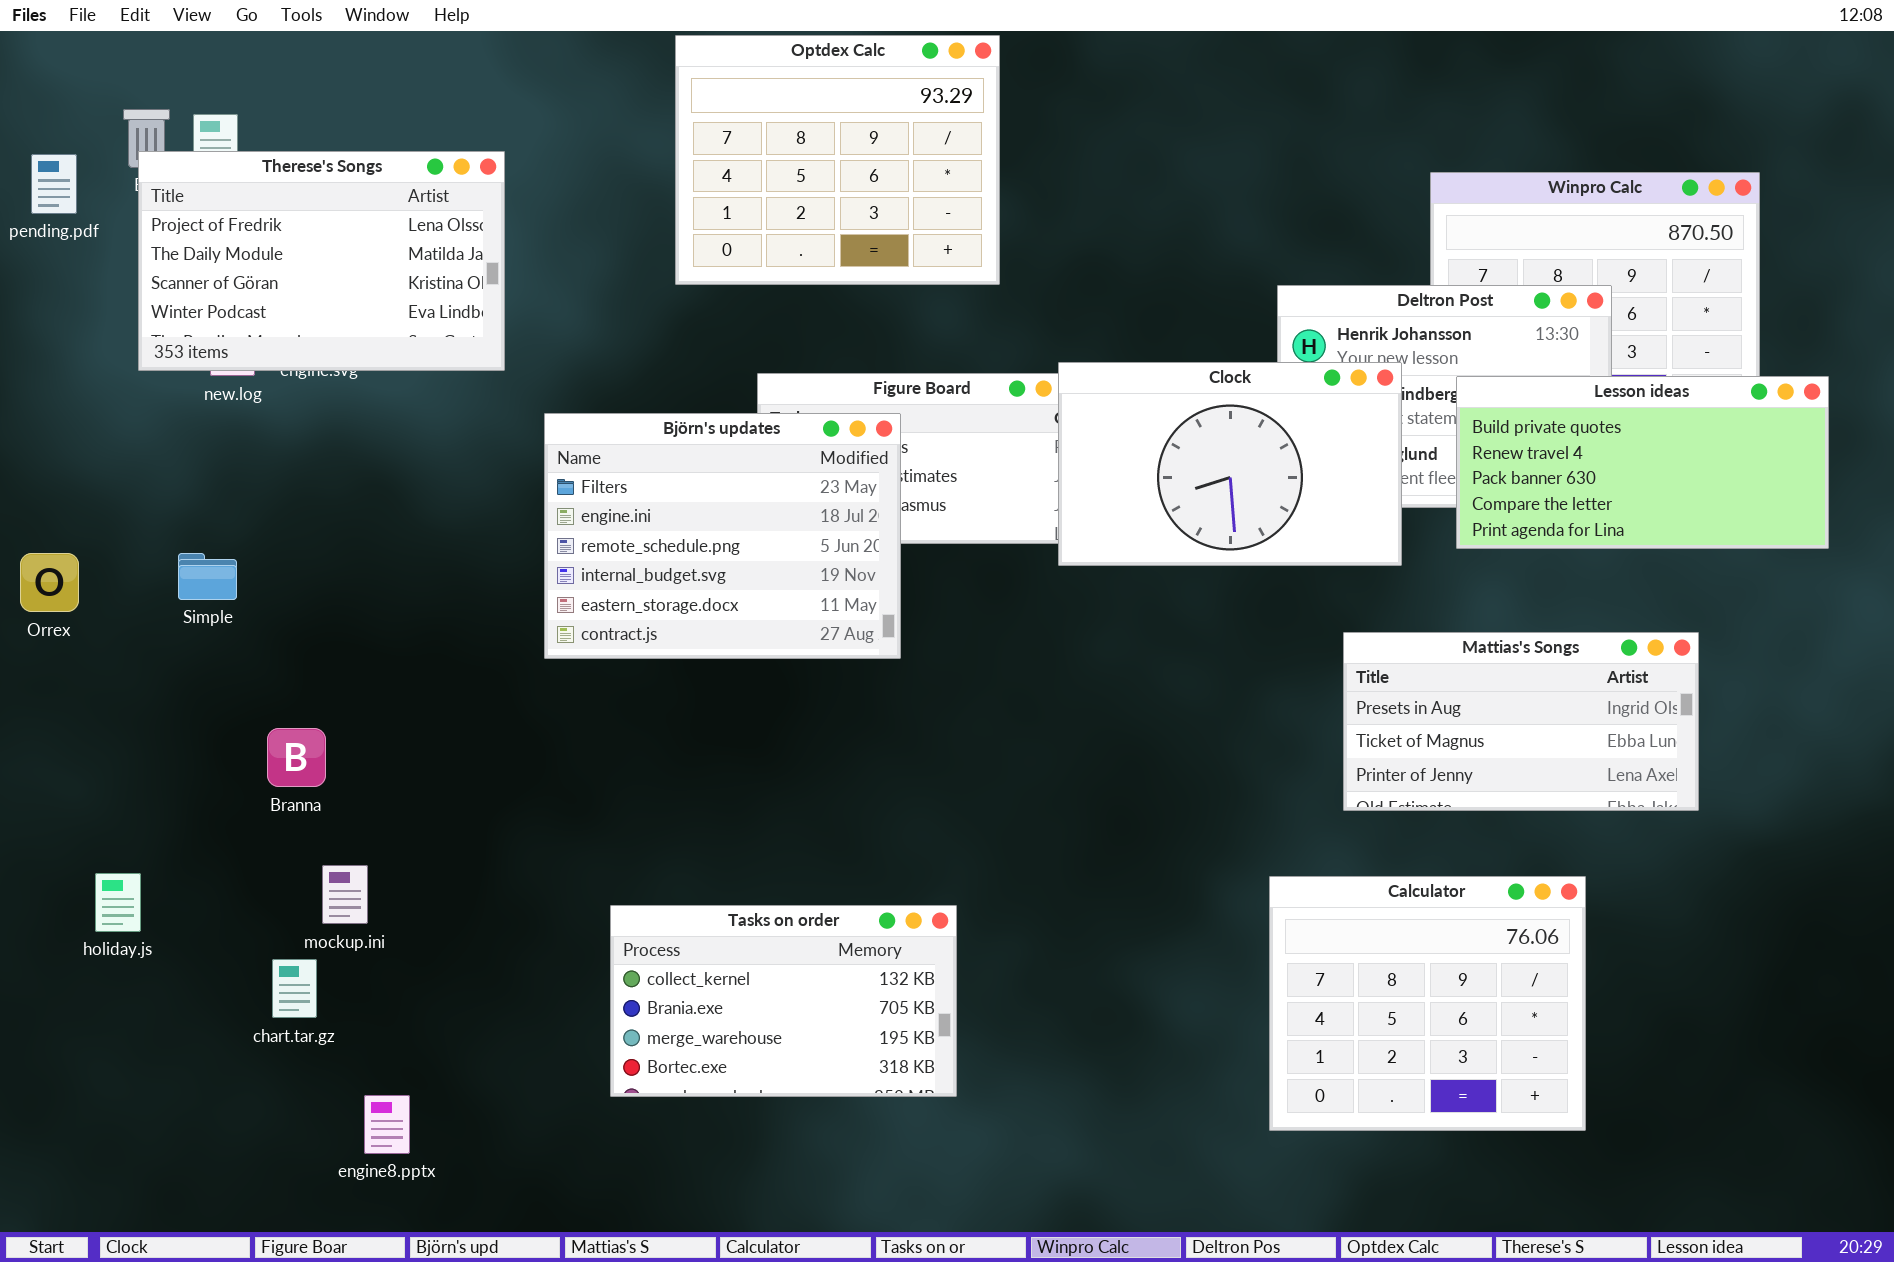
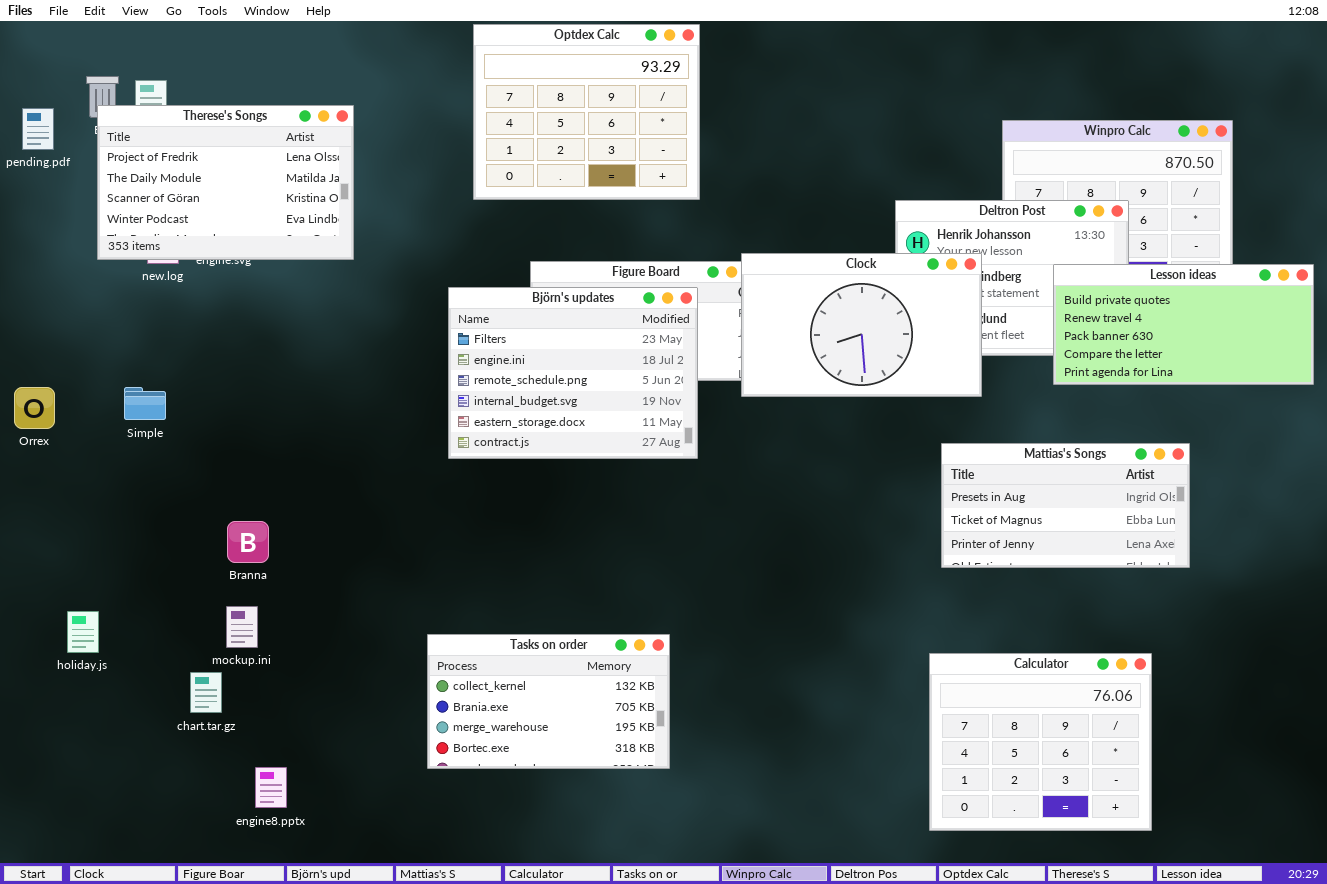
Lesson ideas: [1456,376,1829,549] -> [1053,264,1314,385], moved
Björn's updates: [544,413,901,659] -> [448,287,698,459], moved
Branna: [267,728,326,787] -> [227,521,269,563], moved
Calculator: [1269,876,1586,1131] -> [929,653,1152,831], moved

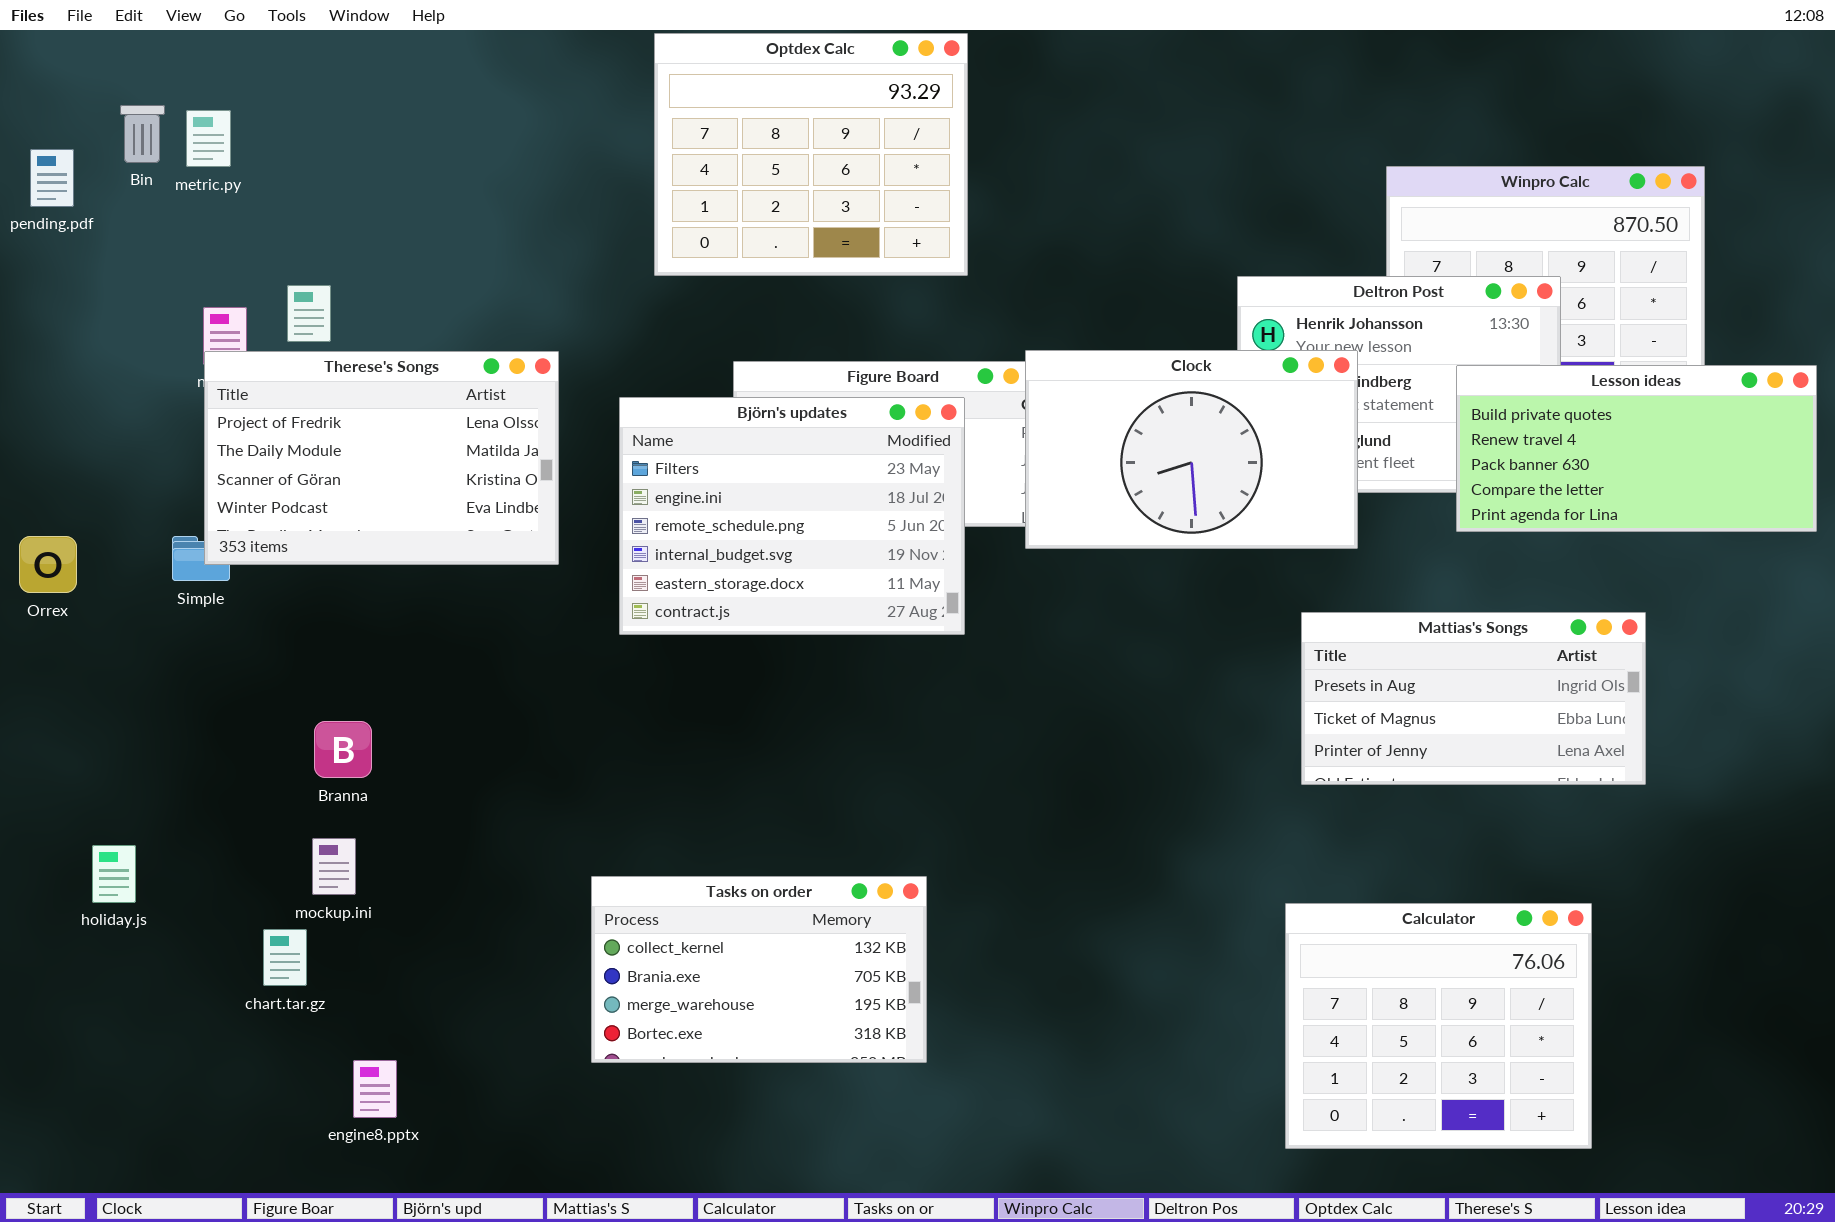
Therese's Songs: [97,105,354,260] -> [204,351,559,565], moved

